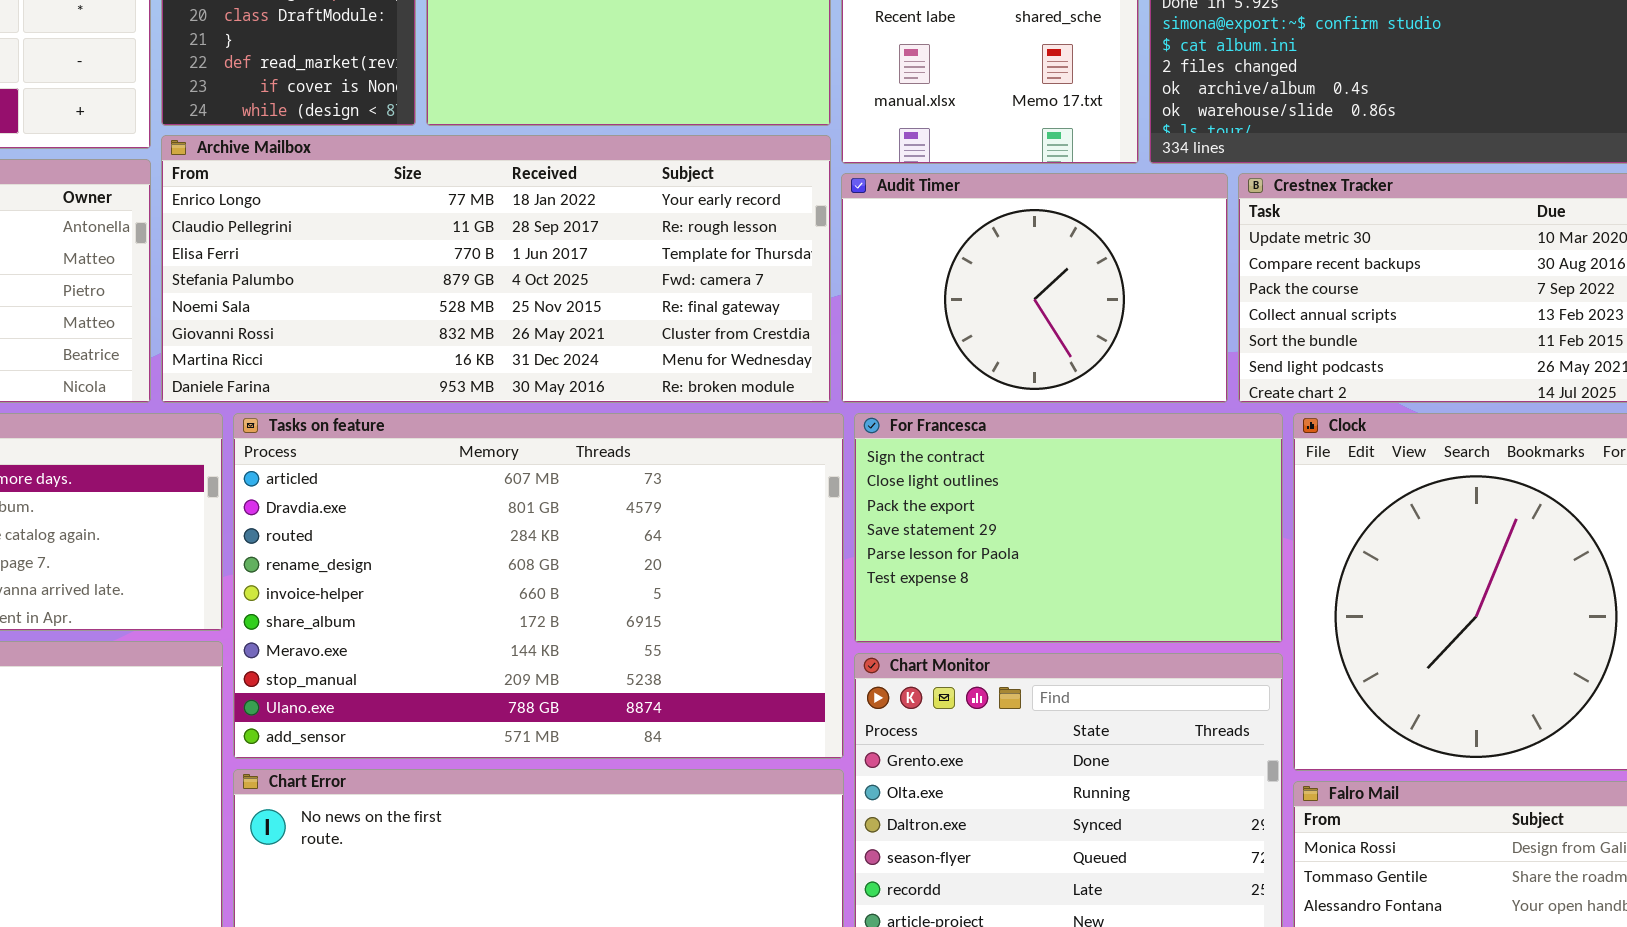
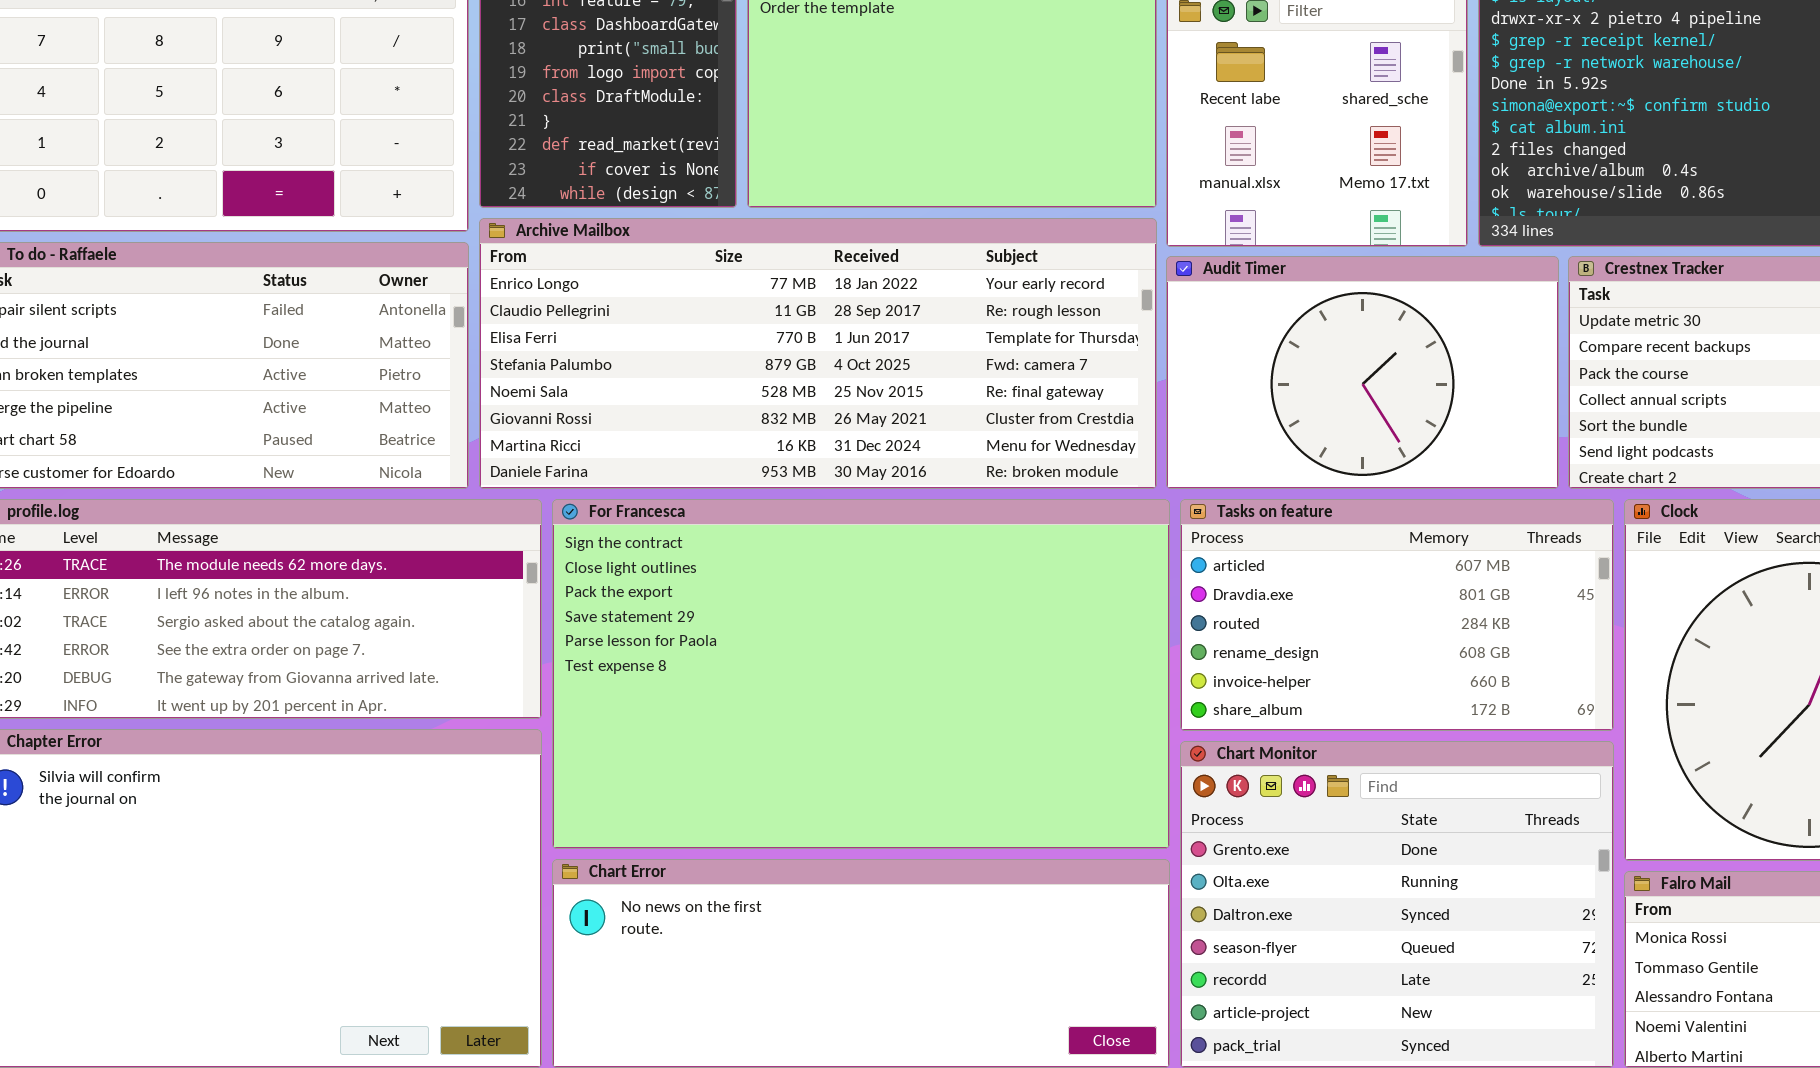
Tasks on feature: [233,413,844,759] -> [1180,499,1614,731], moved, resized
For Francesca: [854,413,1283,643] -> [552,499,1170,849], moved, resized

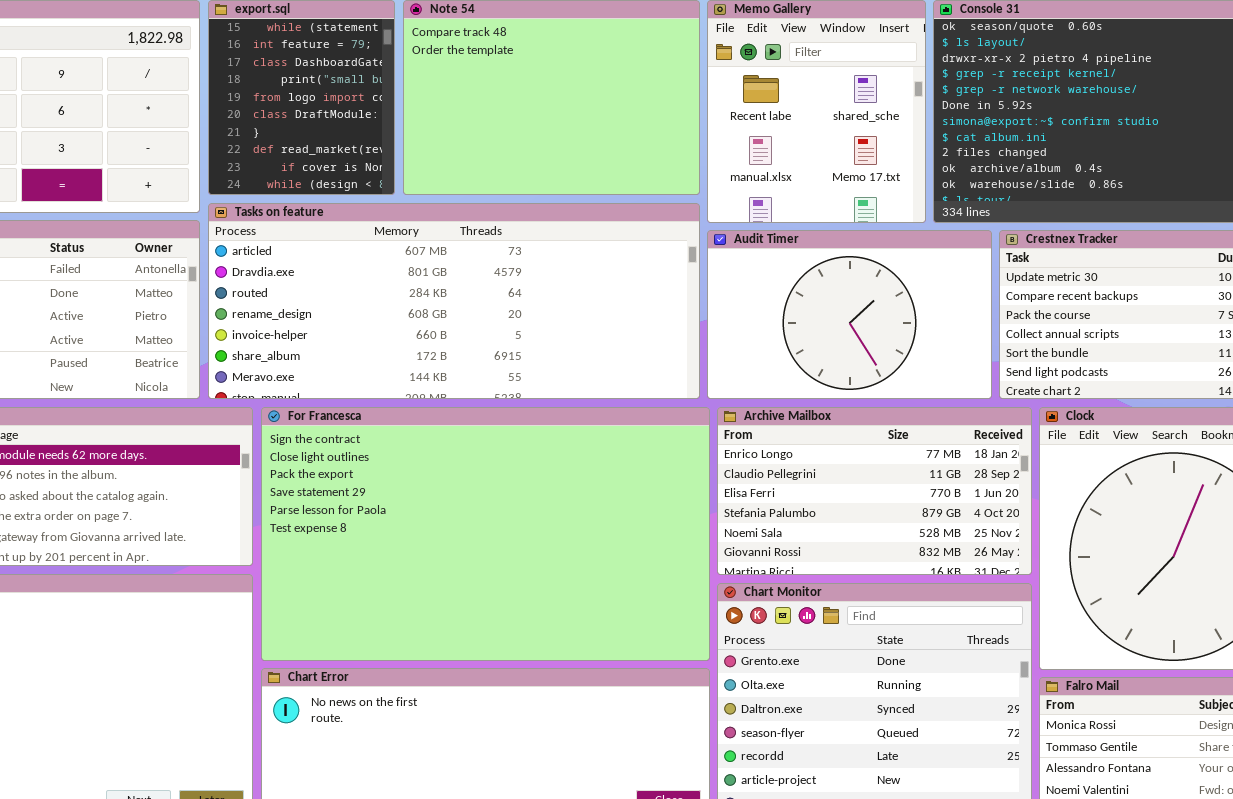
Archive Mailbox: [479,218,1157,489] -> [717,407,1032,575], moved, resized
Tasks on feature: [1180,499,1614,731] -> [208,203,700,399], moved, resized

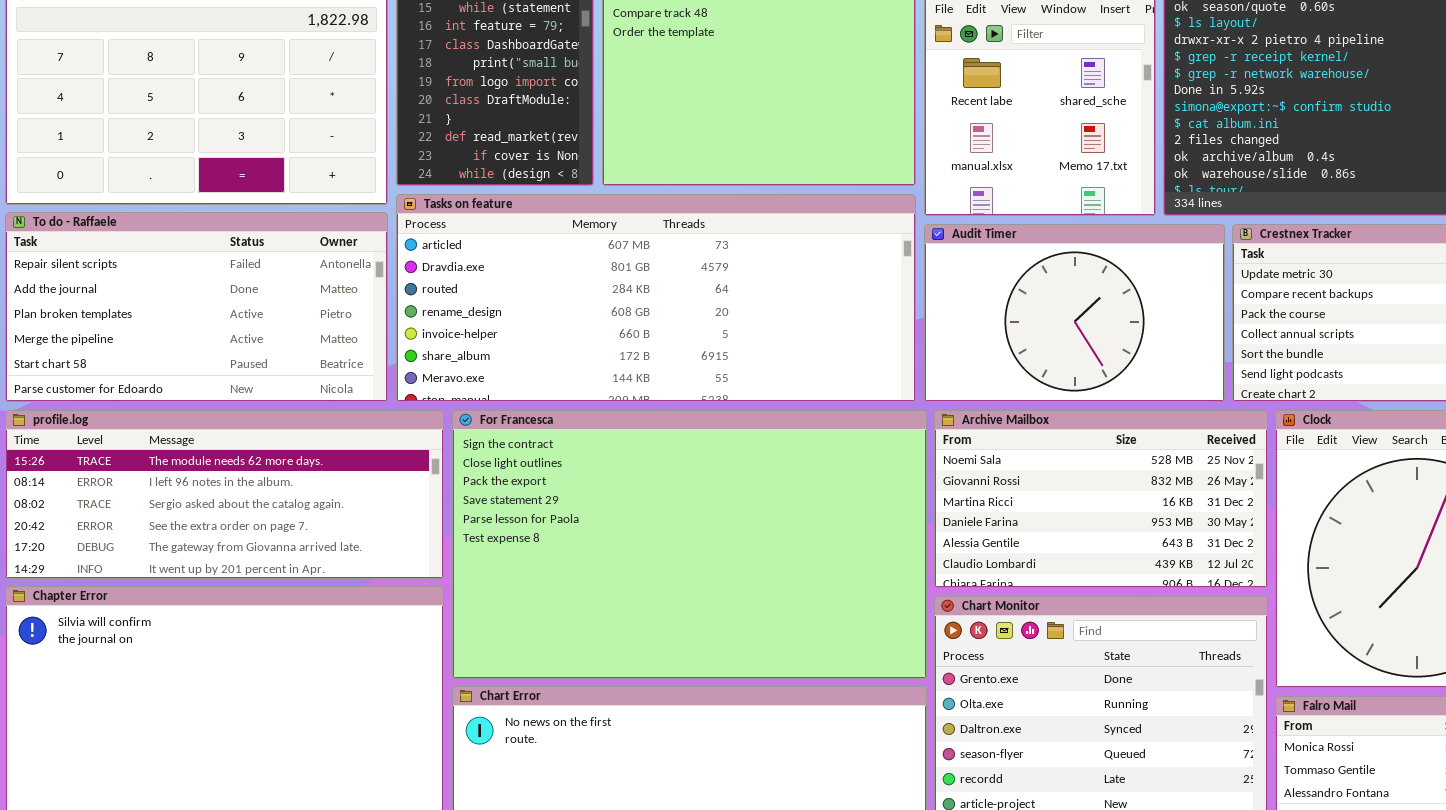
Archive Mailbox: [717,407,1032,575] -> [934,410,1268,588], scrolled down 4 rows

